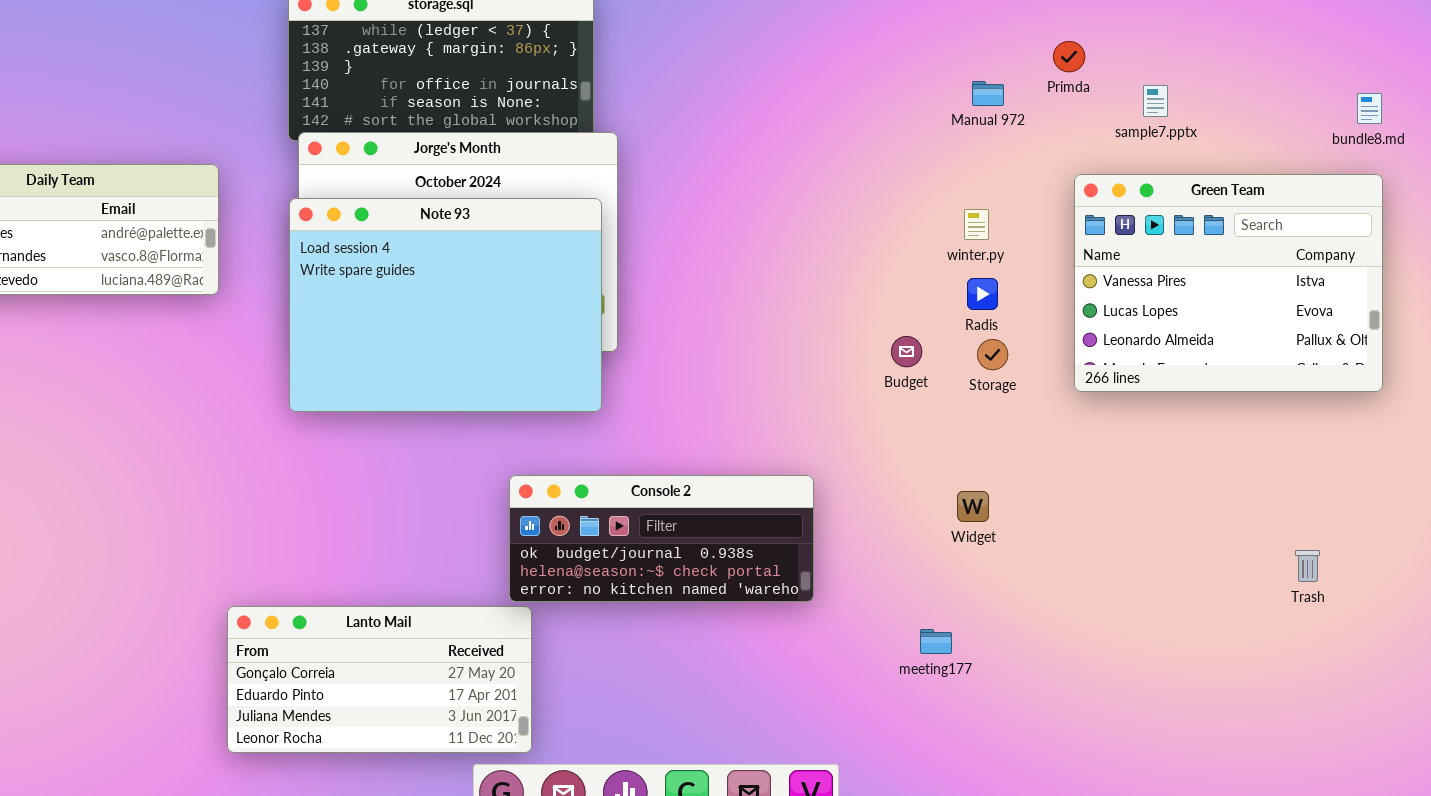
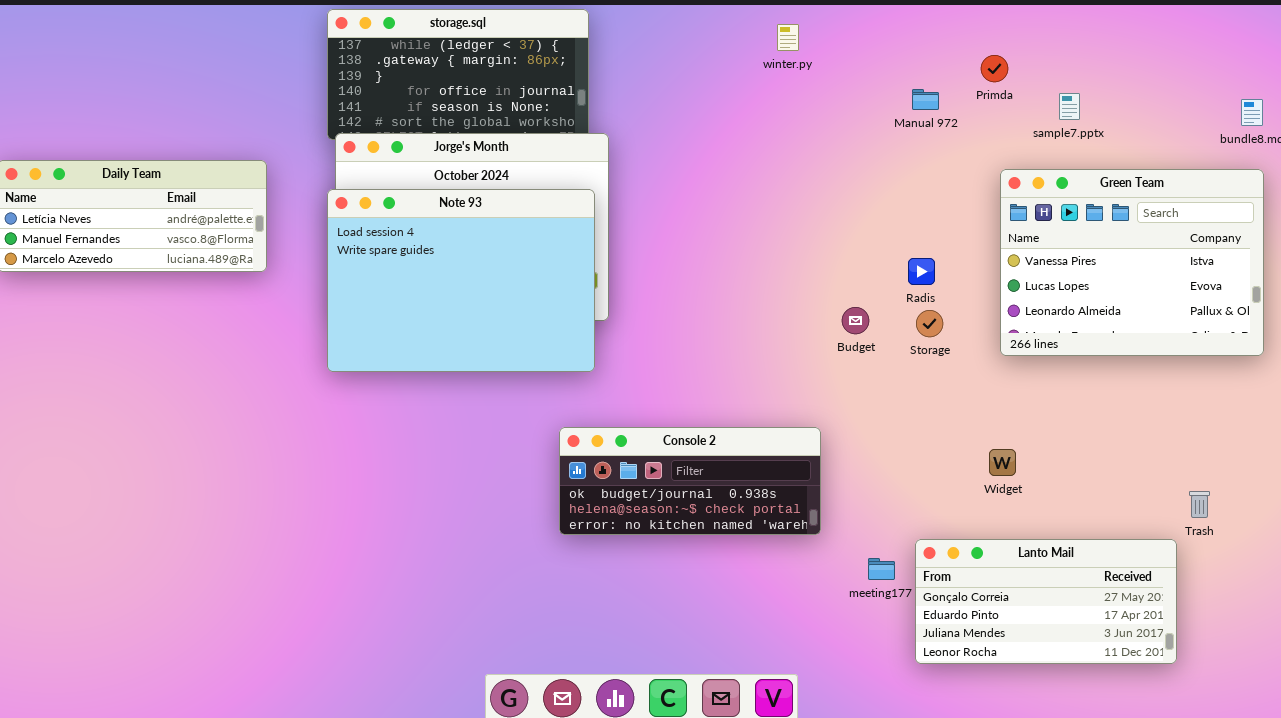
winter.py: [964,209,989,240] -> [777,24,799,51], moved
Console 2: [509,475,814,602] -> [559,427,821,535], moved
Widget: [957,491,989,522] -> [989,449,1016,476], moved
Lanto Mail: [227,606,532,753] -> [915,539,1177,664], moved

